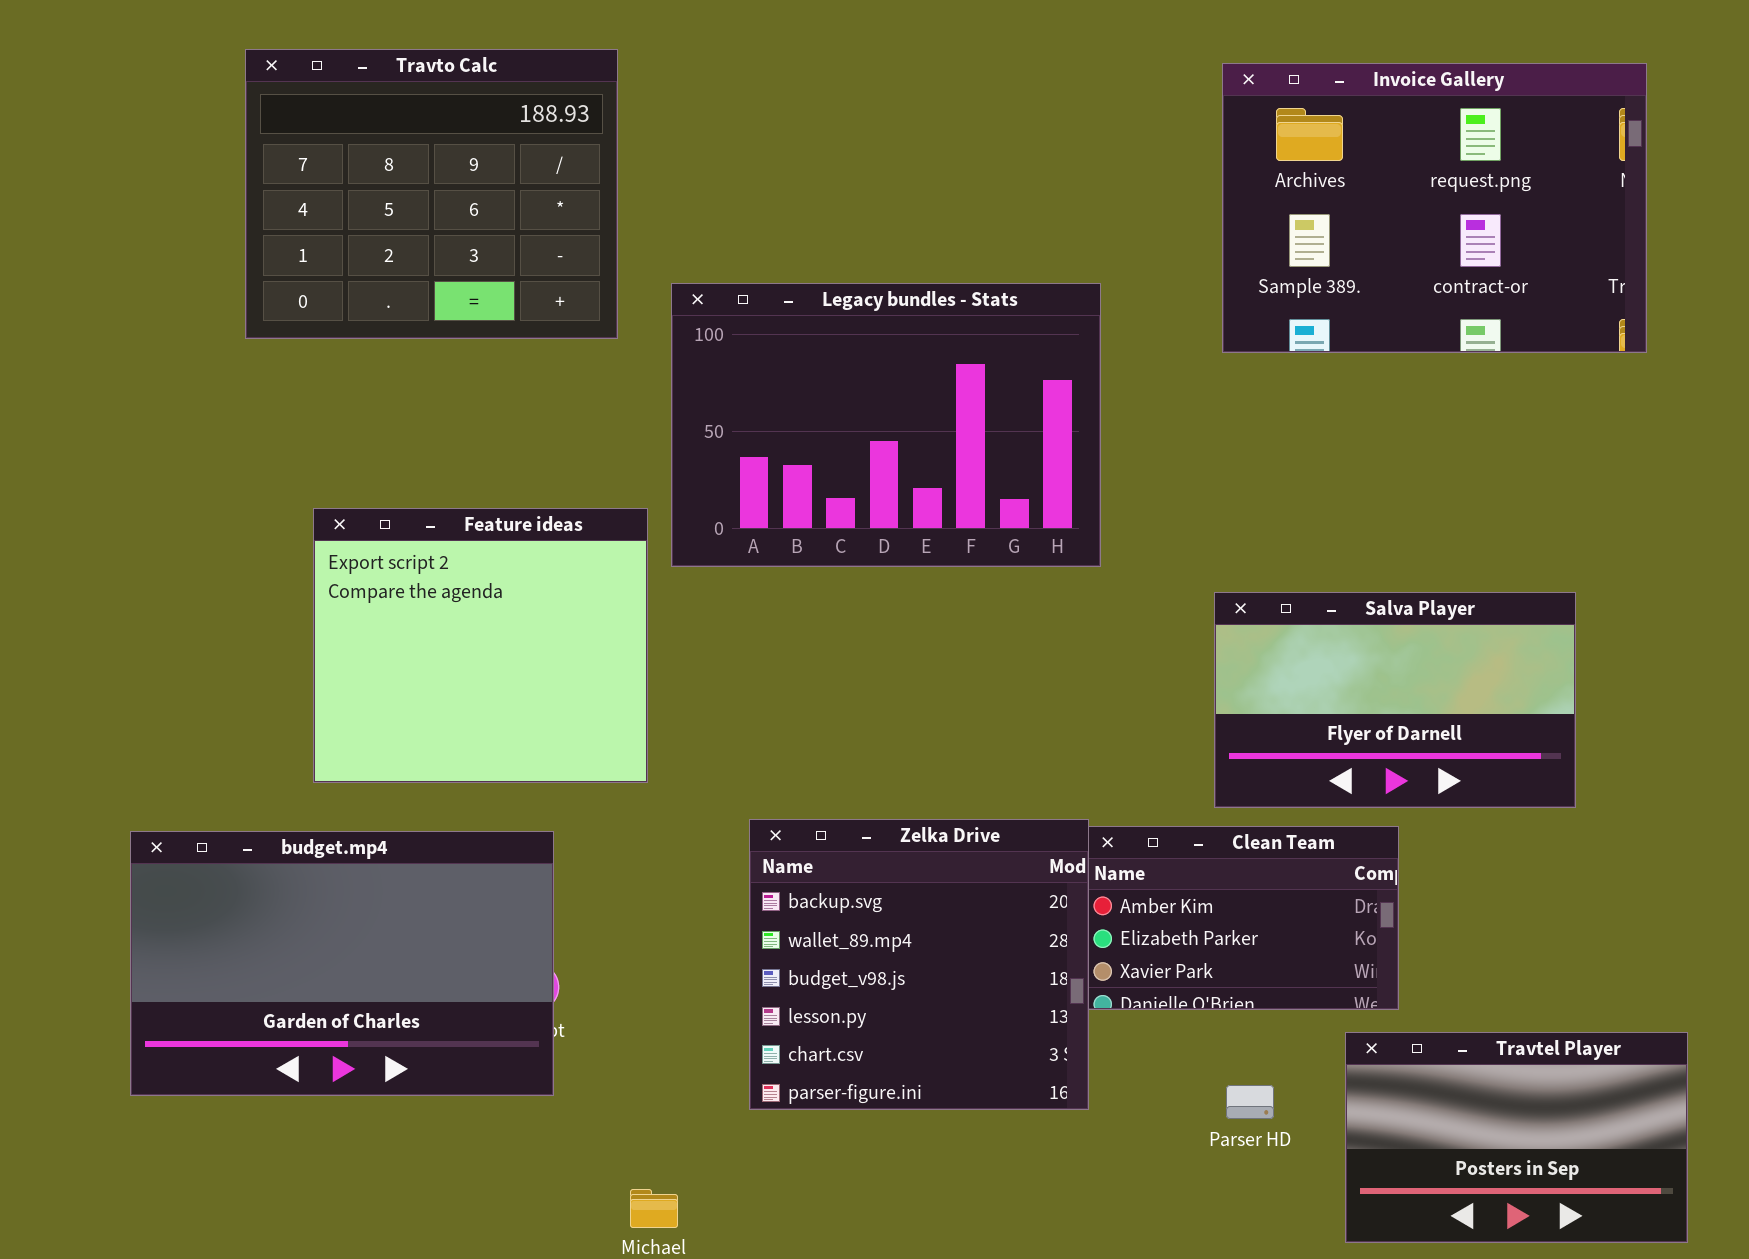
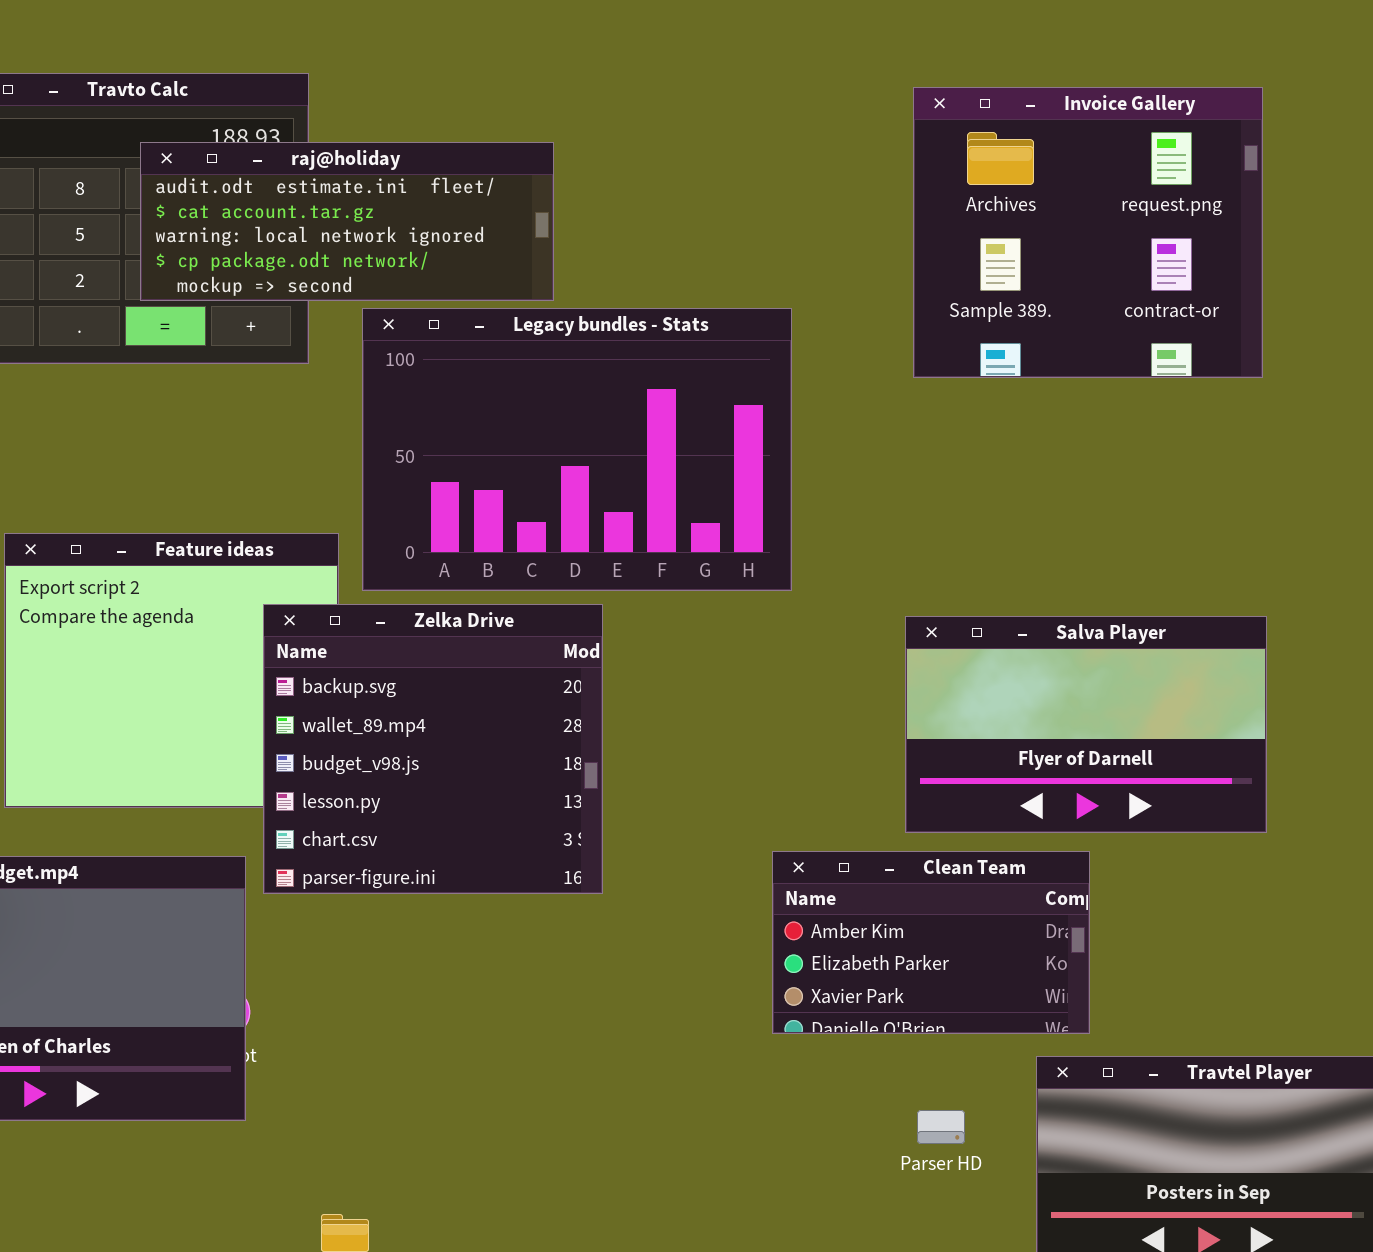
Invoice Gallery: [1222,63,1647,353] -> [913,87,1263,378], resized
raj@holiday: none -> [140,142,554,301], opened
Zelka Drive: [749,819,1089,1110] -> [263,604,603,894], moved

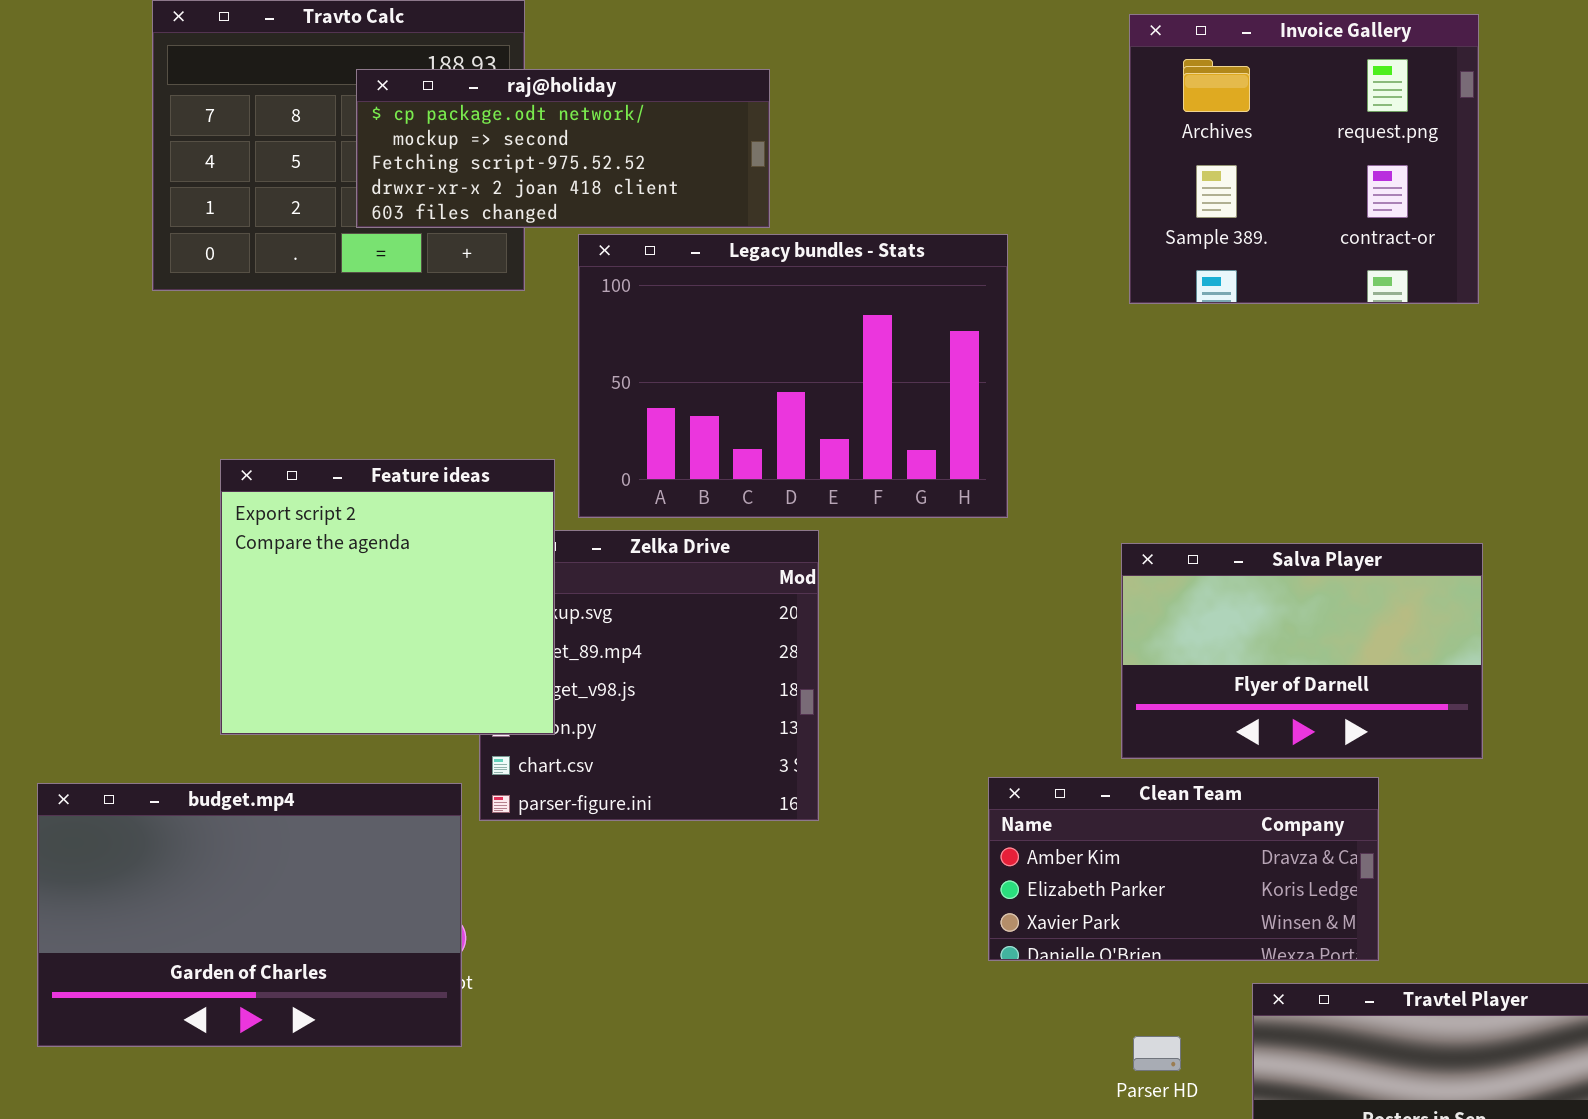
raj@holiday: [140,142,554,301] -> [356,69,770,228], scrolled down 3 rows
Feature ideas: [4,533,339,808] -> [220,459,555,735], raised
Clean Team: [772,851,1090,1034] -> [988,777,1379,961], resized

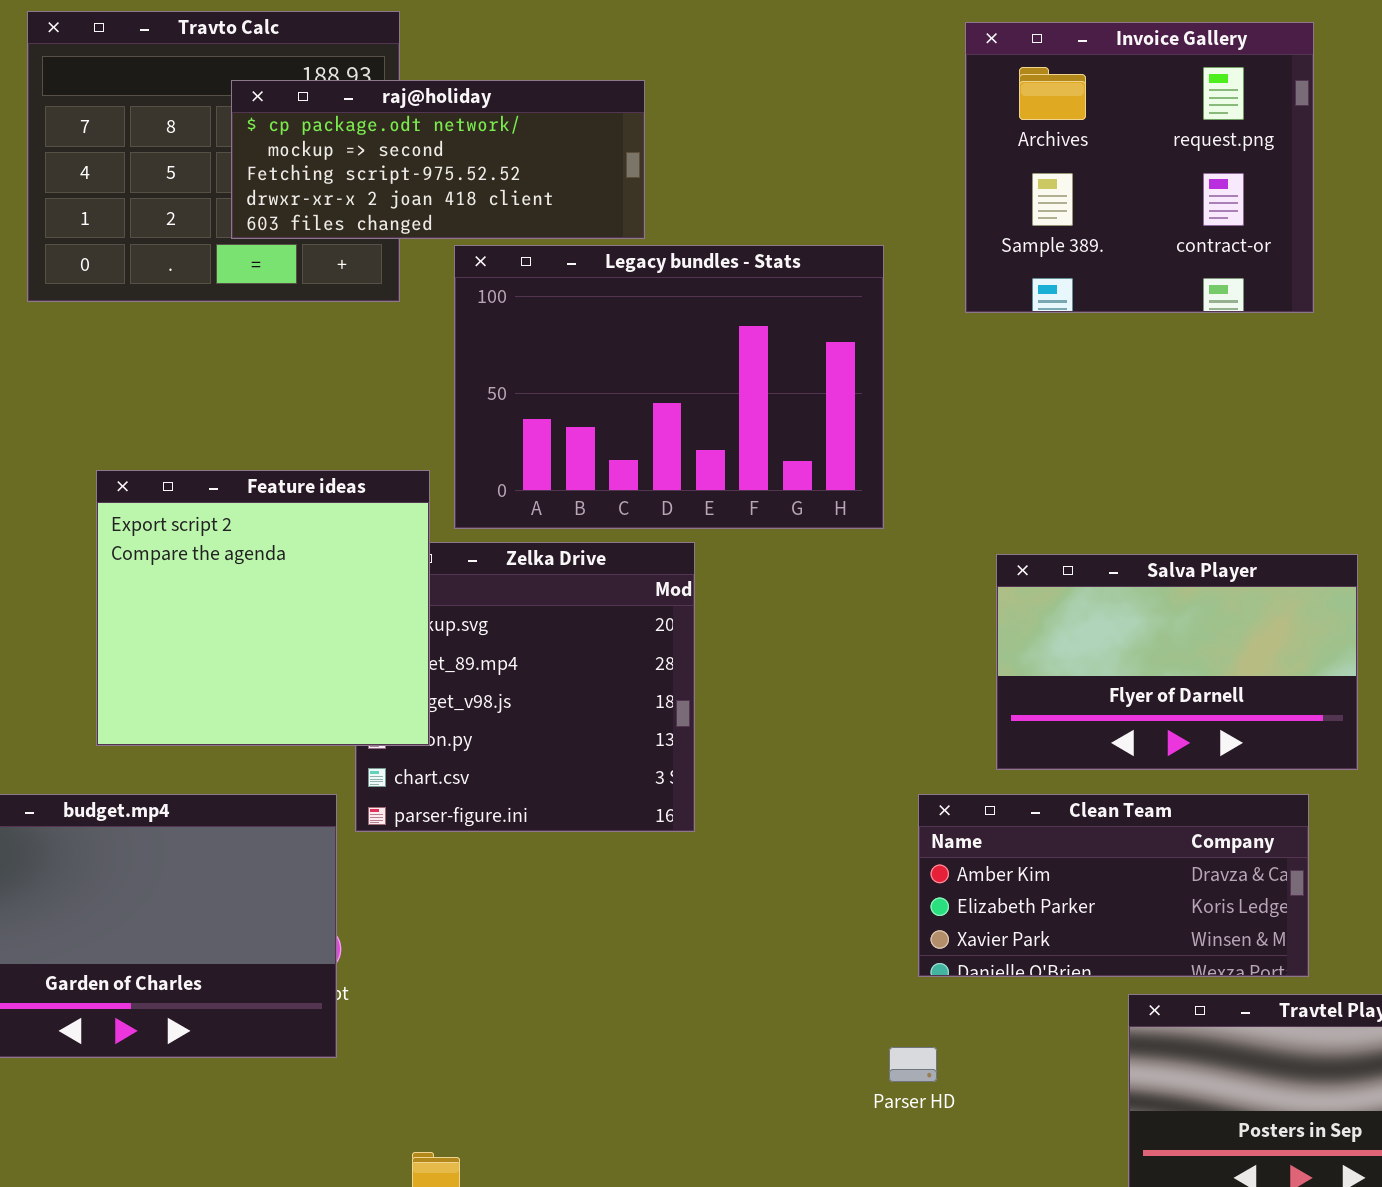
Invoice Gallery: [1129,14,1479,304] -> [965,22,1314,313], moved
Clean Team: [988,777,1379,961] -> [918,794,1309,977], moved
Parser HD: [1133,1036,1181,1071] -> [889,1047,937,1082], moved

